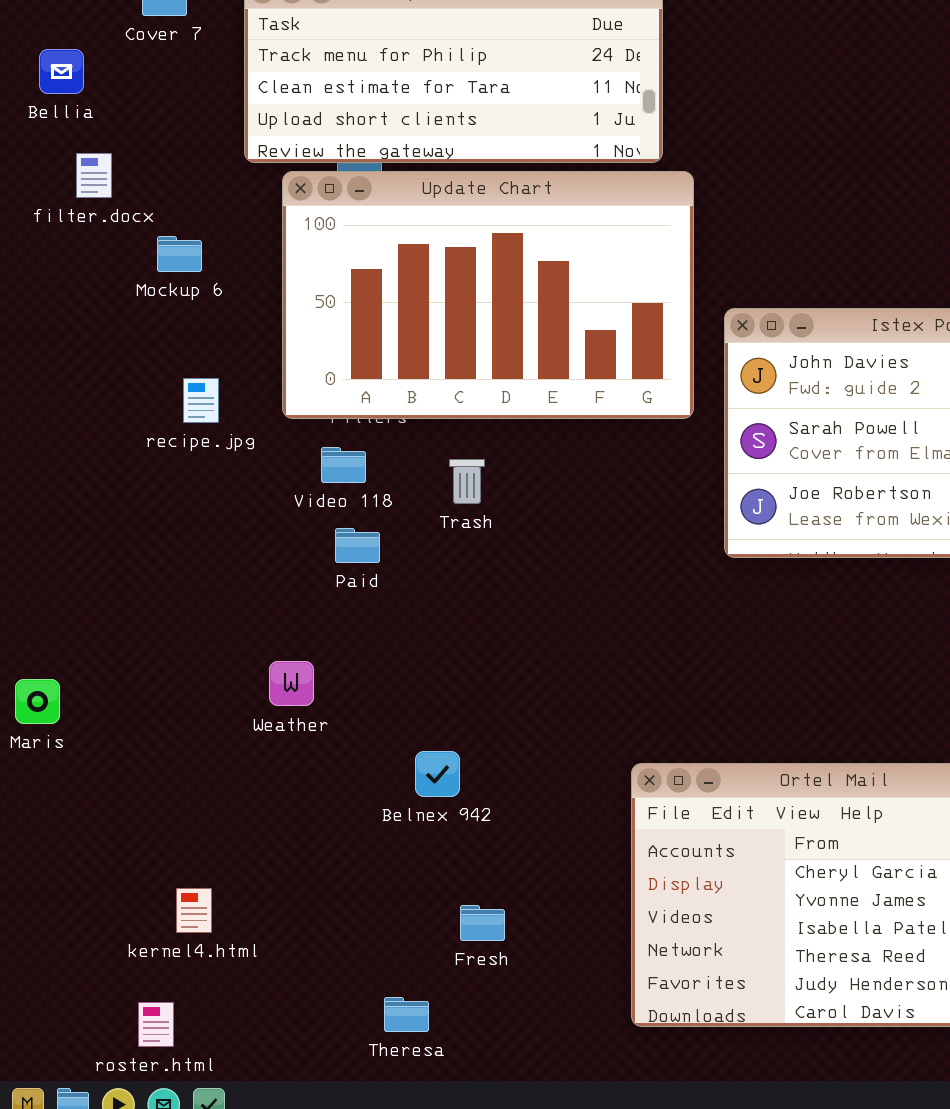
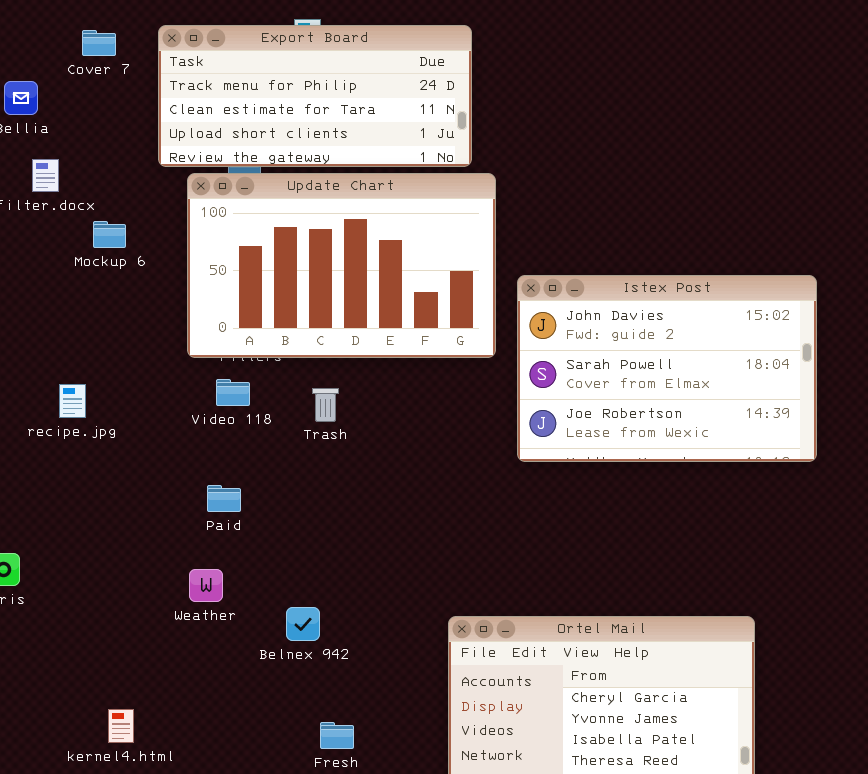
recipe.jpg: [183,378,219,423] -> [59,384,86,418], moved
Paid: [335,528,380,563] -> [207,485,241,512], moved
Weather: [269,661,314,706] -> [189,569,223,602], moved

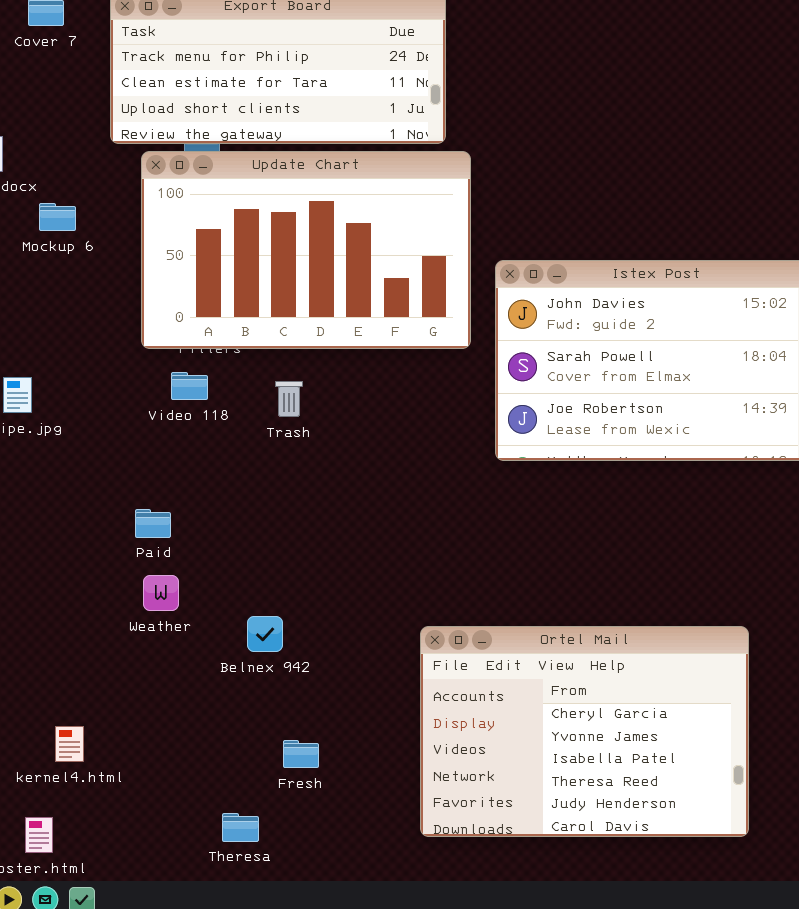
Paid: [207,485,241,512] -> [135,509,171,538], moved

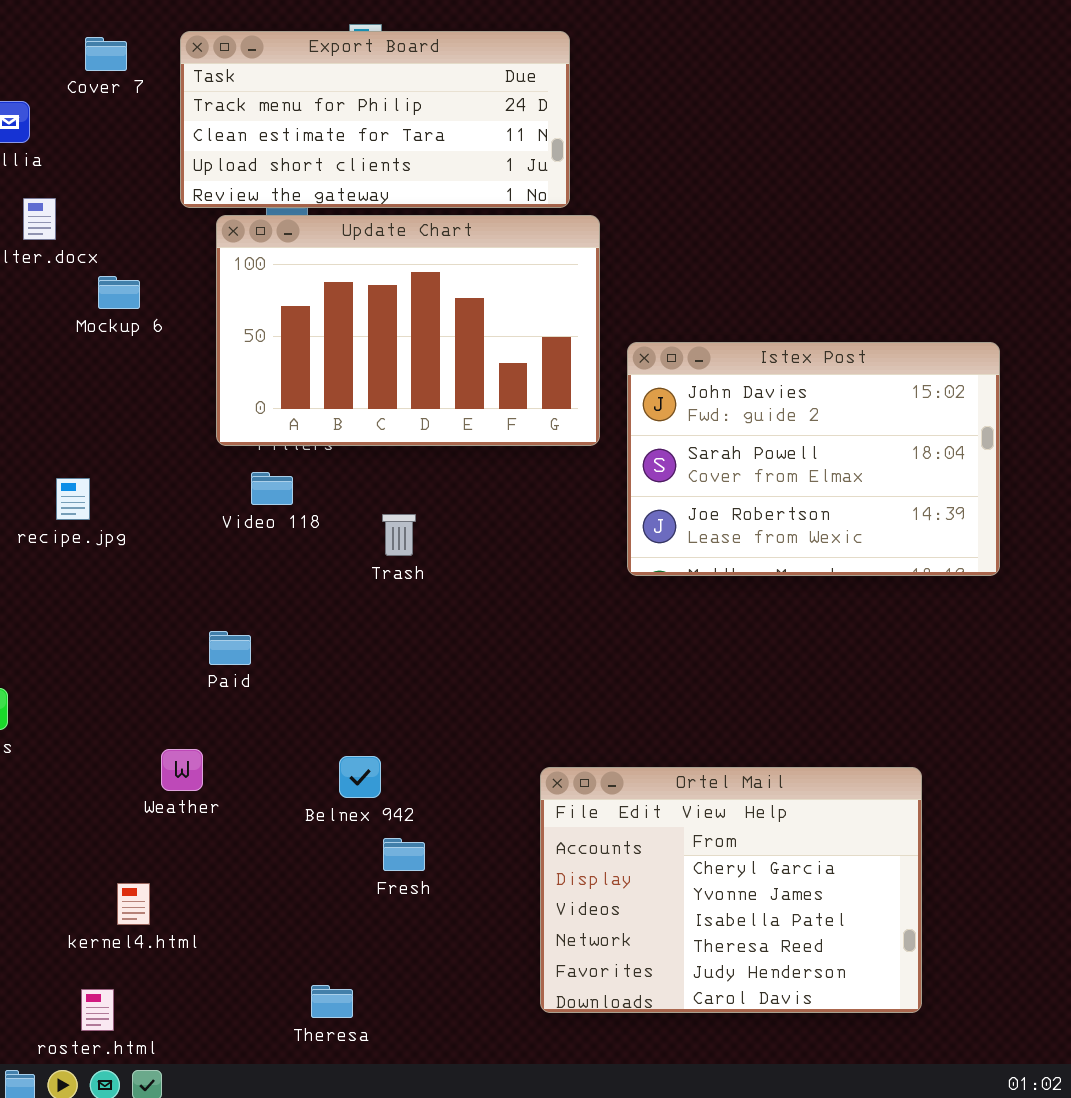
Trash: [275,381,303,417] -> [382,514,416,556], moved
Weather: [143,575,179,611] -> [161,749,203,791], moved
Fresh: [283,740,319,768] -> [383,838,425,871], moved

